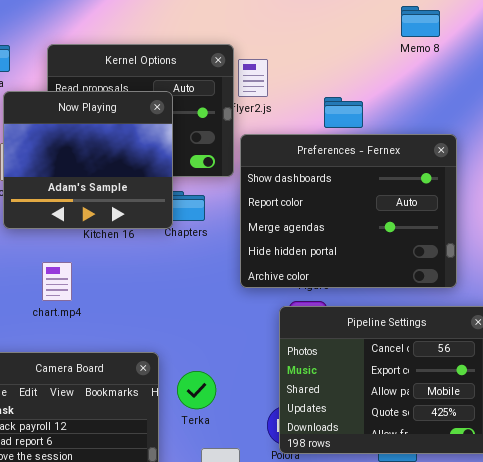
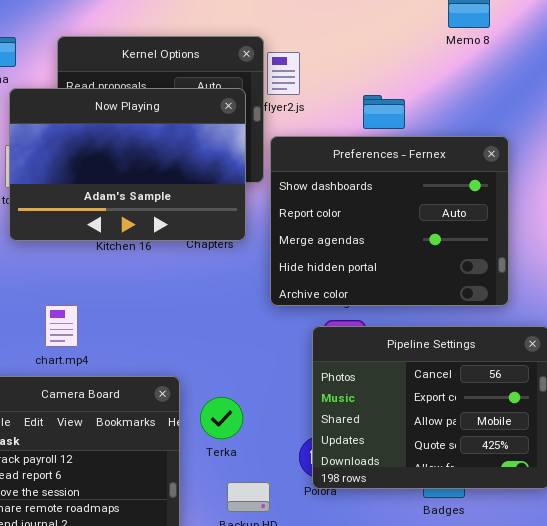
Now Playing: [3,91,173,229] -> [9,88,246,241], resized
chart.mp4: [42,262,72,301] -> [45,305,78,347], moved

